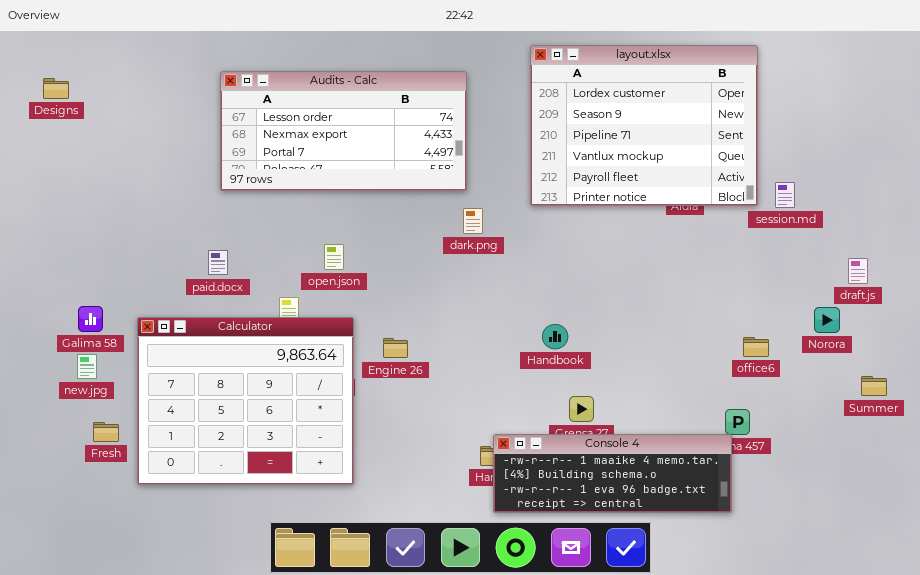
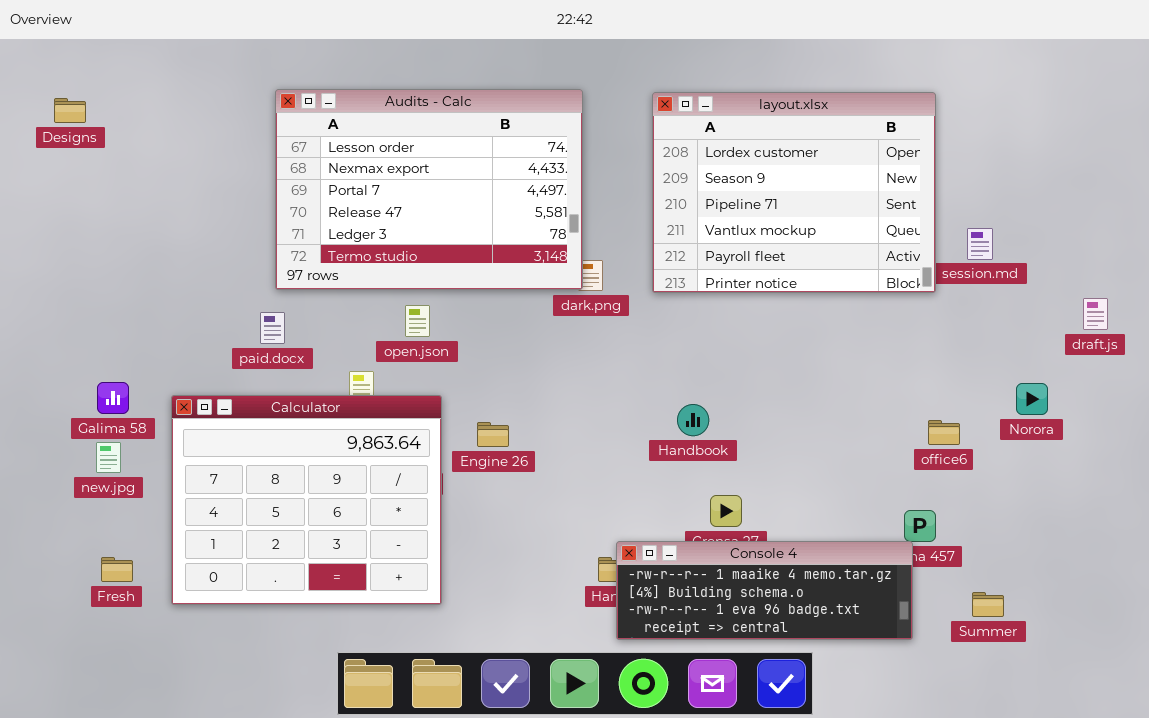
layout.xlsx: [530,45,758,206] -> [652,92,936,293], moved
Audits - Calc: [220,71,467,191] -> [275,89,583,290], resized
draft.js: [848,258,868,284] -> [1083,298,1108,330], moved
Summer: [861,376,887,396] -> [972,592,1004,617], moved
Fresh: [93,422,119,442] -> [101,557,133,582], moved

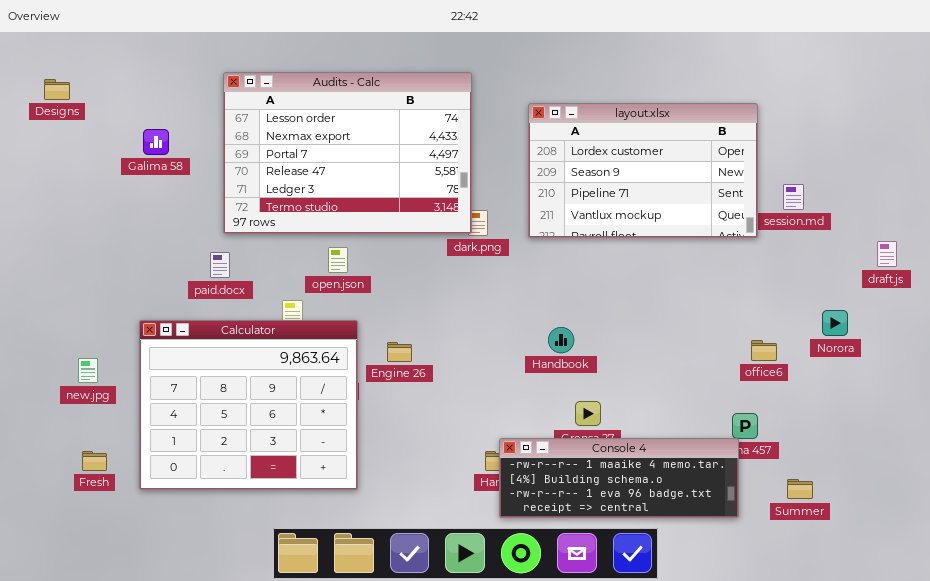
layout.xlsx: [652,92,936,293] -> [528,103,758,238], resized
Galima 58: [97,382,129,414] -> [143,129,169,155], moved

